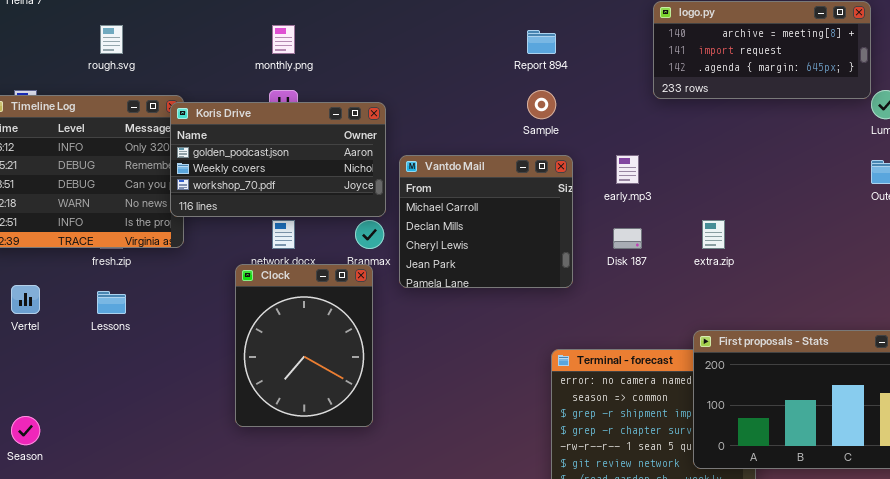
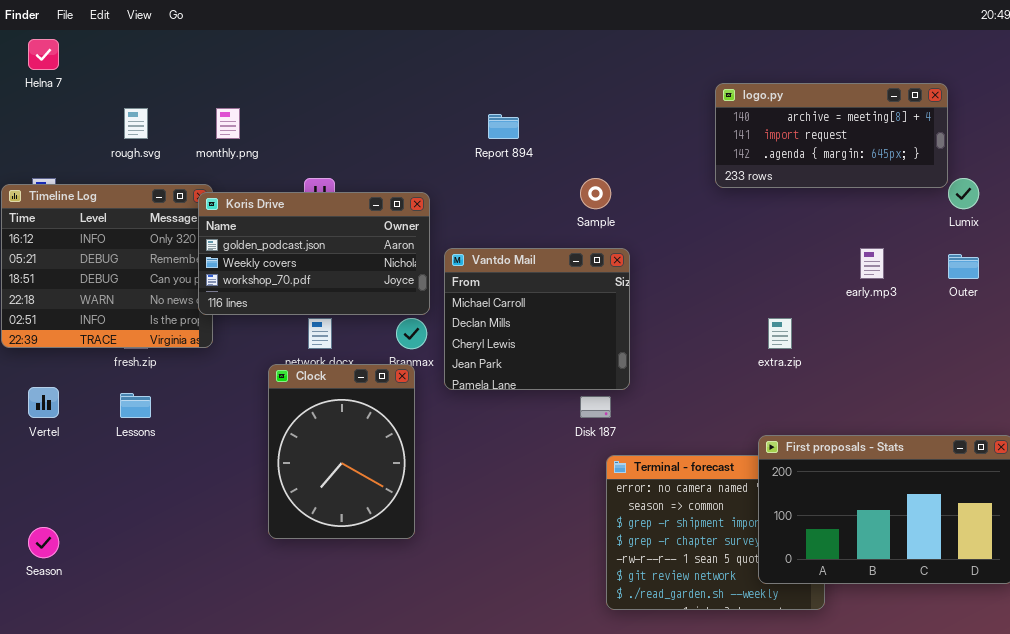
monthly.png: [272,25,295,54] -> [216,108,240,139], moved
Report 894: [527,30,556,54] -> [488,114,519,139], moved
early.mp3: [616,155,639,184] -> [860,248,884,279], moved
Disk 187: [613,228,642,249] -> [580,396,611,418], moved

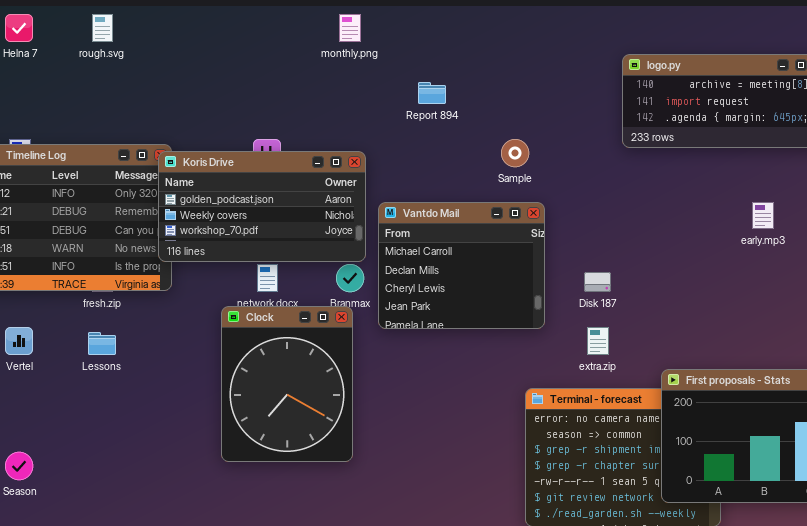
rough.svg: [124,108,148,139] -> [92,14,113,42], moved
monthly.png: [216,108,240,139] -> [339,14,361,42], moved
extra.zip: [768,318,792,349] -> [587,327,609,355], moved
Disk 187: [580,396,611,418] -> [584,272,611,292], moved

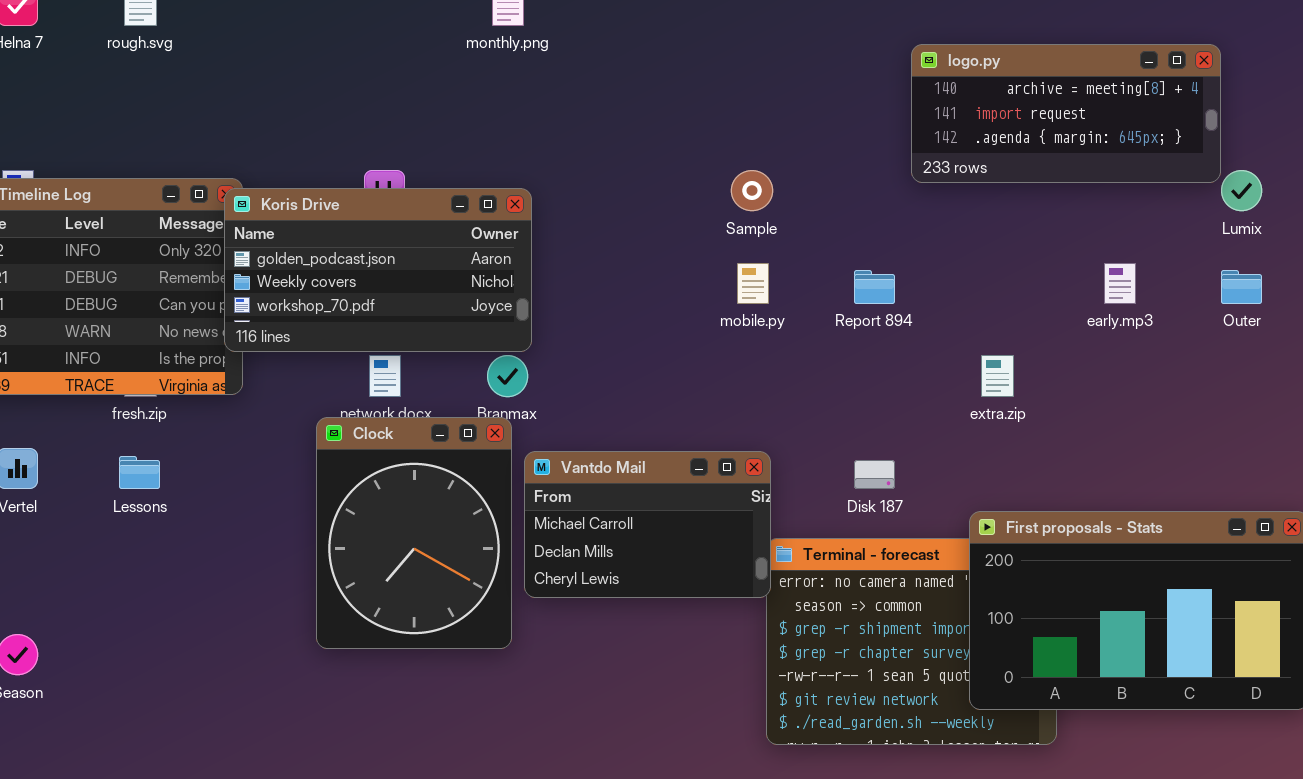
Report 894: [418,82,446,104] -> [854,270,895,304], moved
Vantdo Mail: [378,202,545,329] -> [524,451,771,598], moved, resized
Disk 187: [584,272,611,292] -> [854,460,895,489], moved
extra.zip: [587,327,609,355] -> [981,355,1014,397], moved

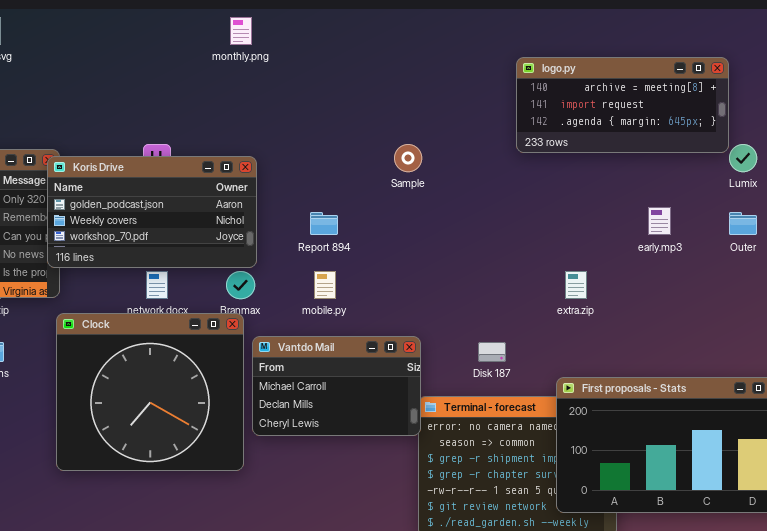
mobile.py: [737,263,769,304] -> [314,271,336,299], moved
Report 894: [854,270,895,304] -> [310,212,338,235], moved
Clock: [316,417,512,649] -> [56,313,244,471], resized

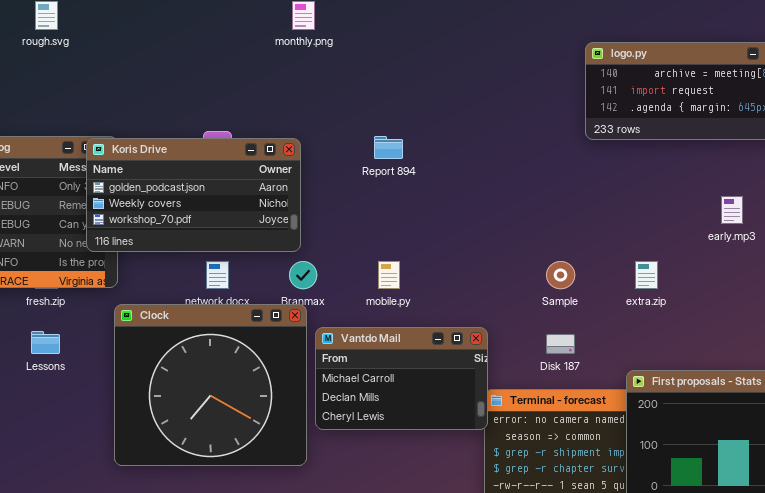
Sample: [394,144,422,172] -> [546,261,575,289], moved
Koris Drive: [47,156,257,268] -> [86,138,301,252], moved
Report 894: [310,212,338,235] -> [374,136,403,159], moved

